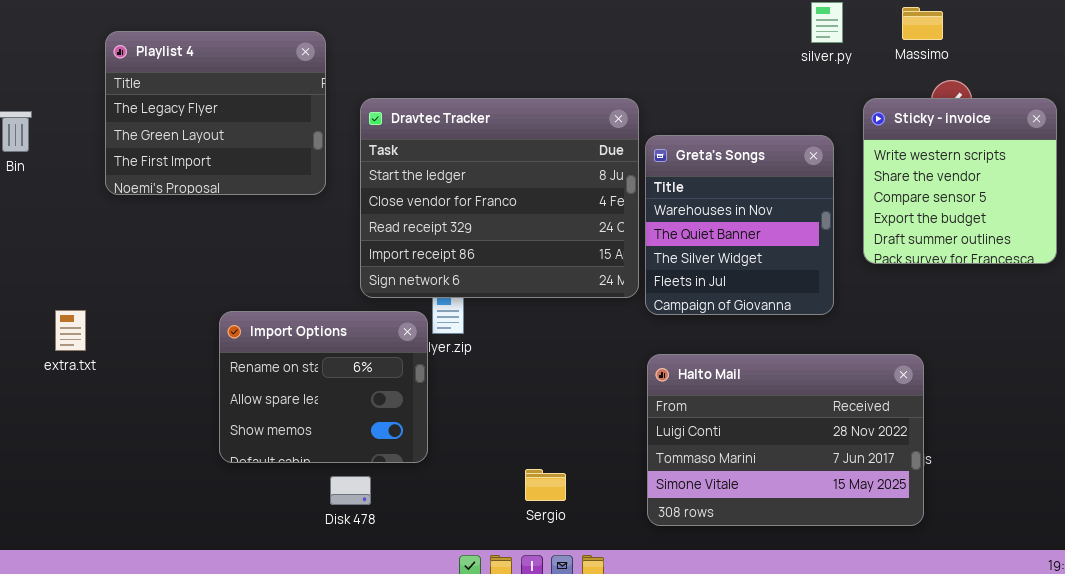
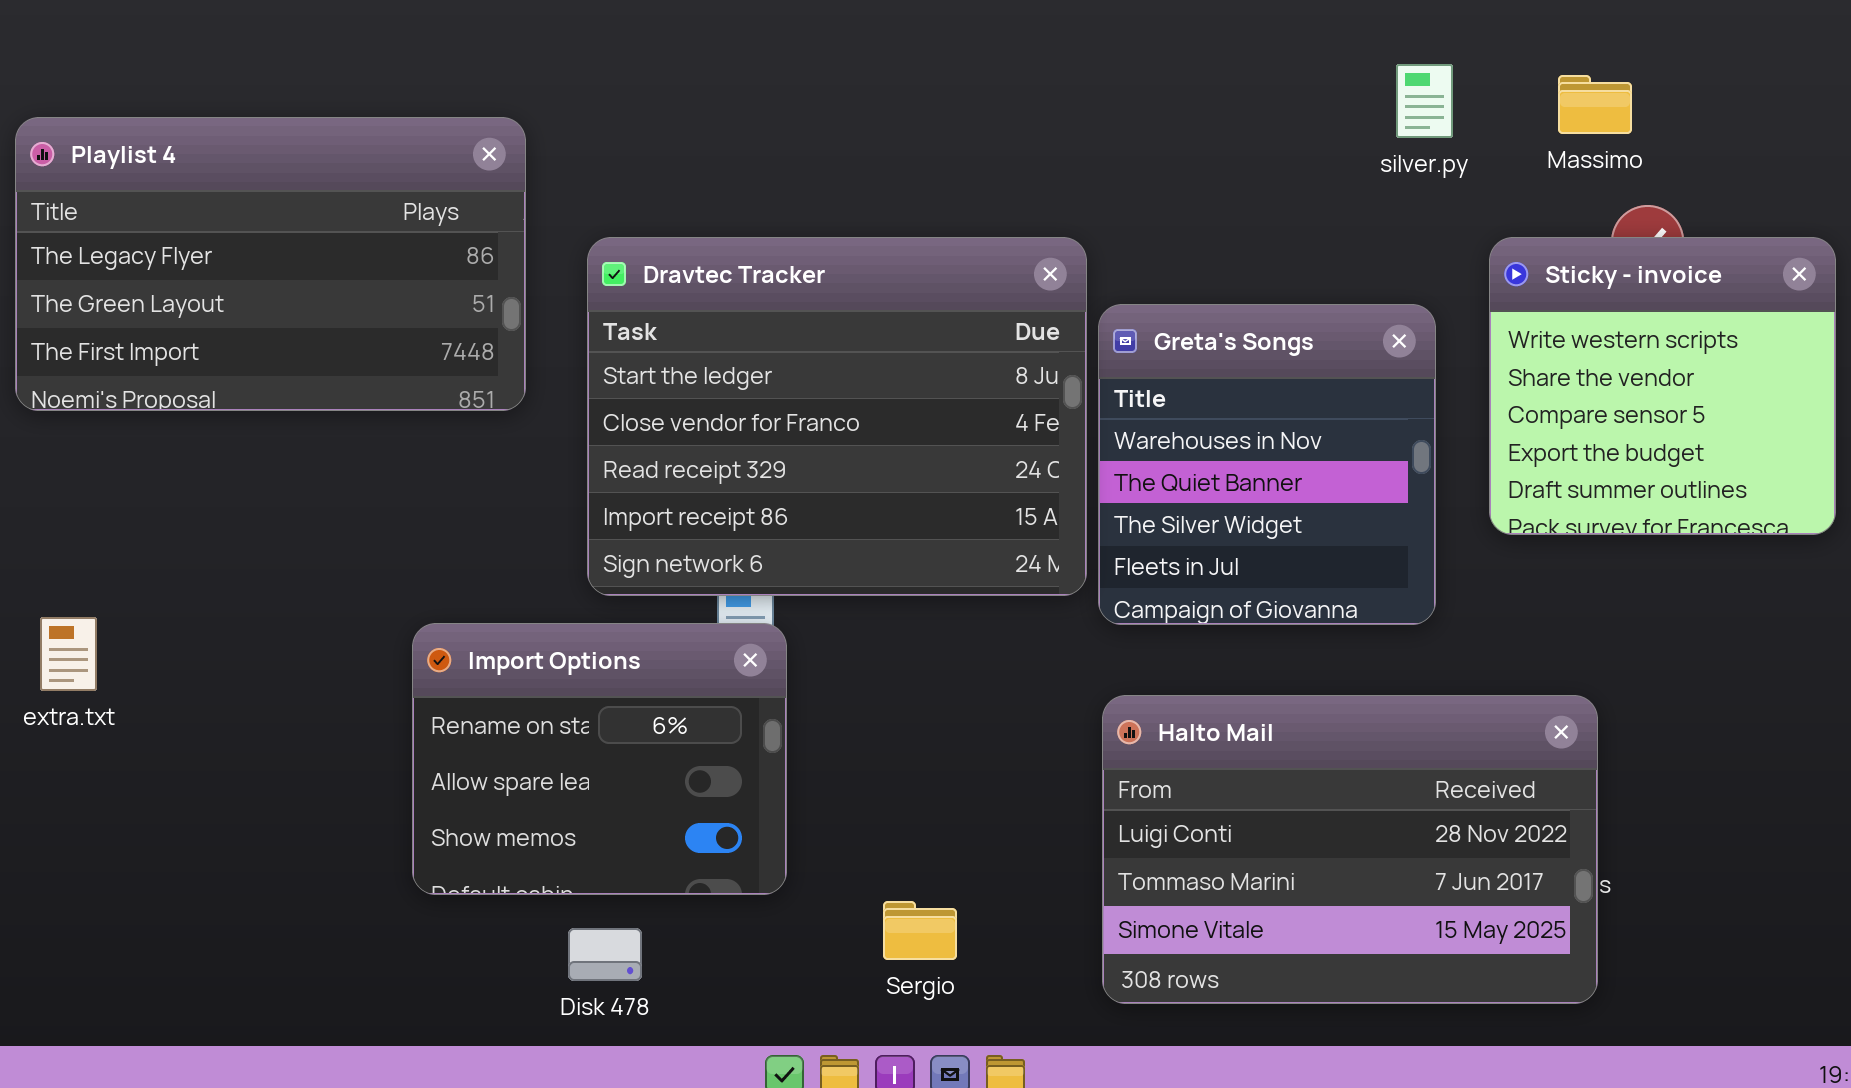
Playlist 4: [105,31,326,195] -> [15,117,526,411], resized
Import Options: [219,311,428,463] -> [412,623,787,895], moved
Disk 478: [330,476,371,505] -> [568,928,642,981], moved

